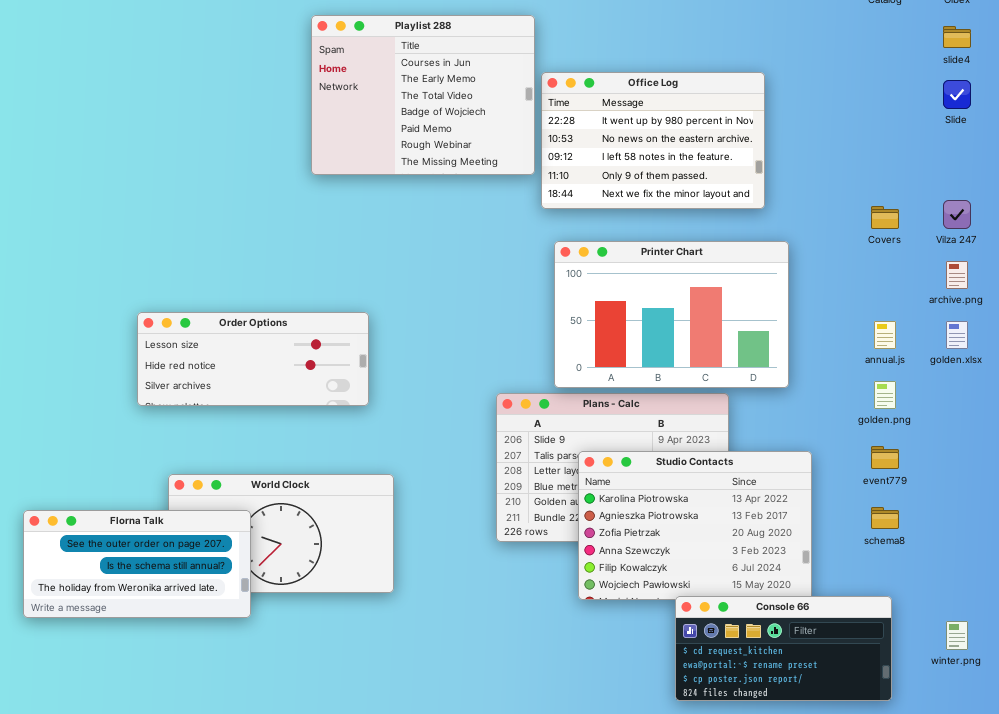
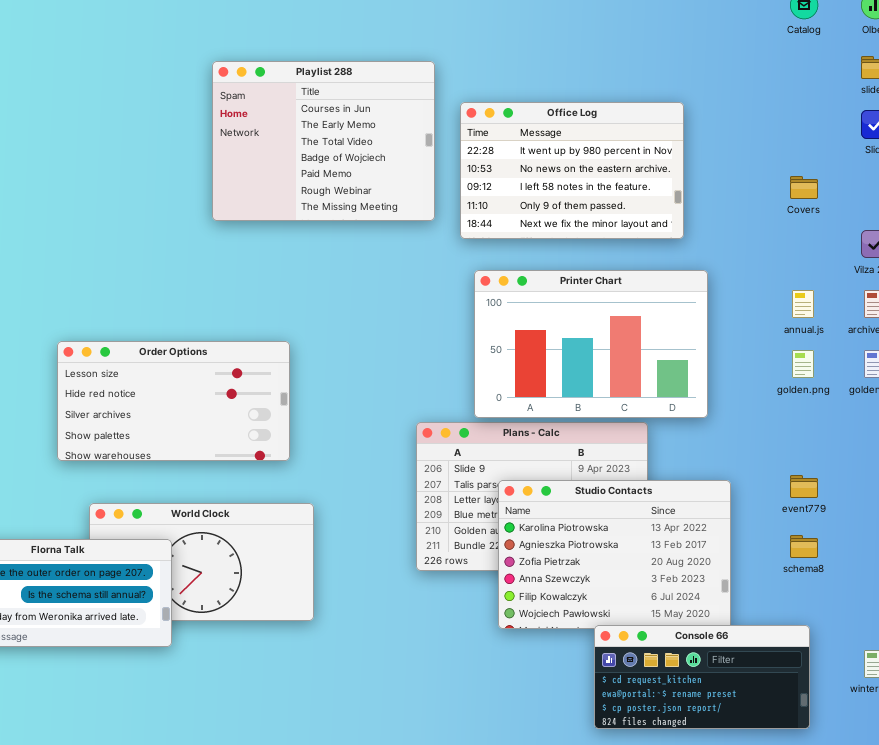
Playlist 288: [311,15,535,175] -> [212,61,435,221], moved
Covers: [871,206,899,229] -> [790,176,818,199], moved
Order Options: [137,312,369,406] -> [57,341,290,461], resized
annual.js: [874,321,896,349] -> [792,290,814,318], moved
golden.png: [874,381,896,409] -> [792,350,814,378], moved

